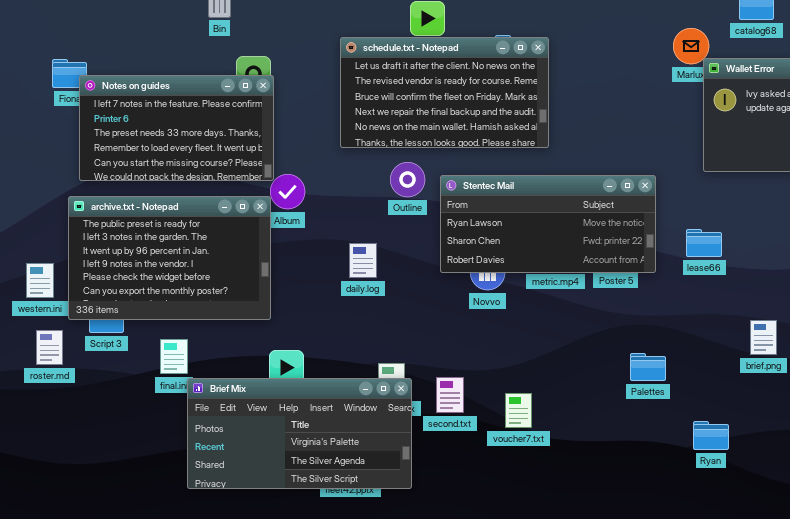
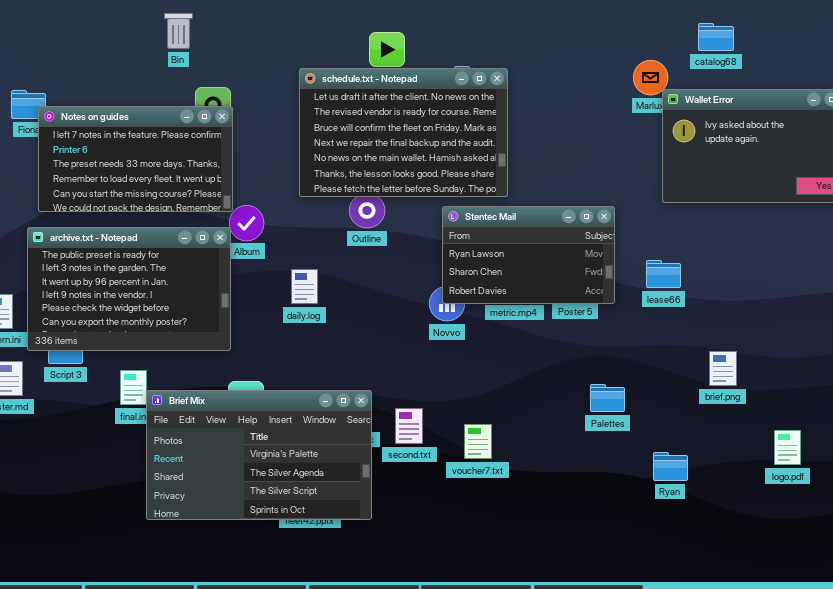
schedule.txt - Notepad: [340,37,549,148] -> [299,68,508,197], resized
Stentec Mail: [440,175,656,273] -> [442,206,615,304], resized
daily.log: [349,243,377,278] -> [291,269,318,304], moved
Brief Mix: [187,378,412,489] -> [146,390,372,520], resized

